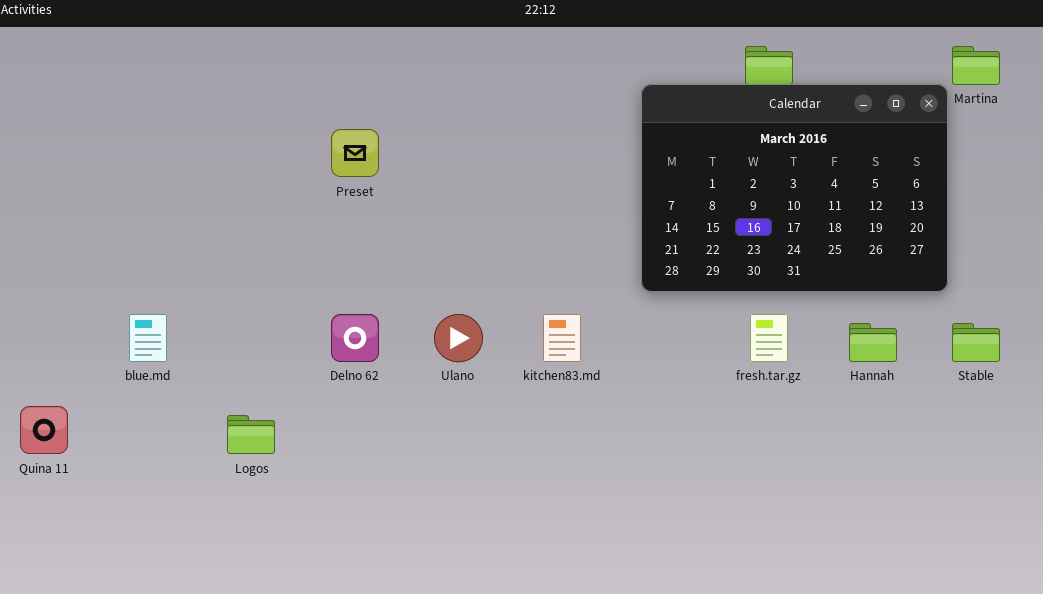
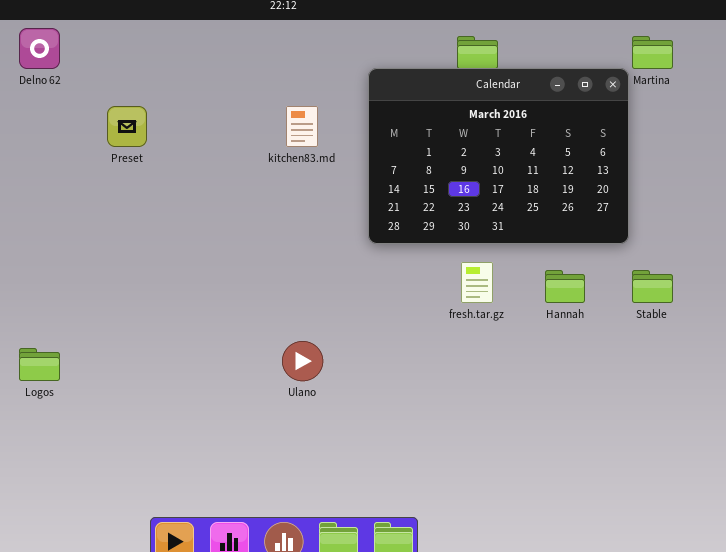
Delno 62: [331,314,379,362] -> [19,28,60,69], moved
Ulano: [434,314,483,362] -> [282,341,323,381], moved
kitchen83.md: [543,314,581,362] -> [286,106,318,147], moved

